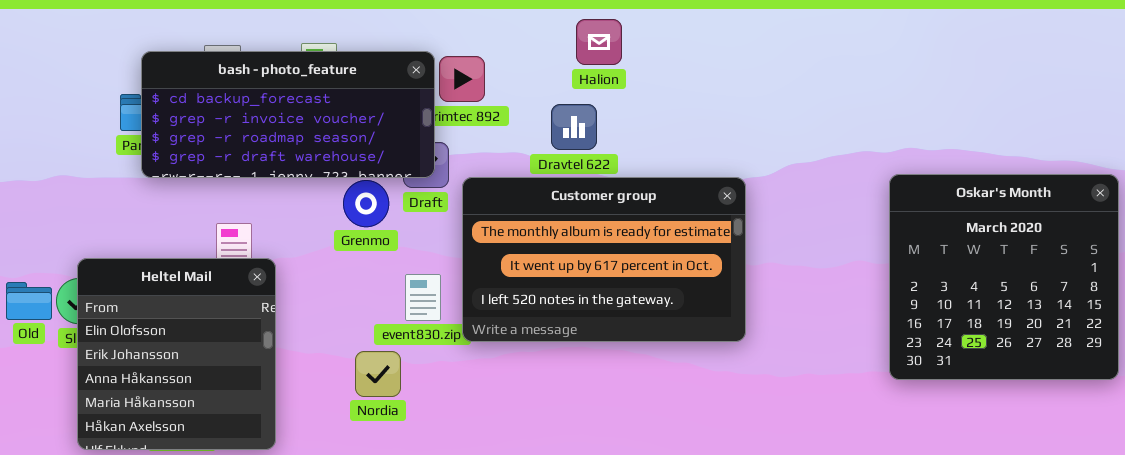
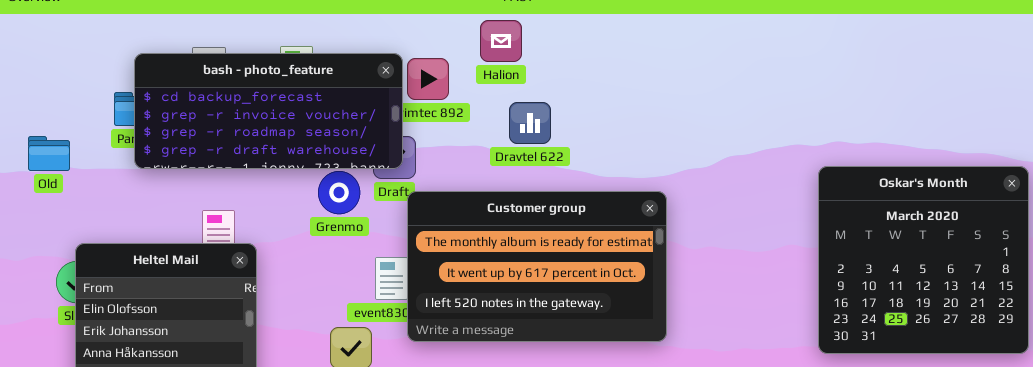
Halion: [576,19,622,65] -> [480,20,522,62], moved
Customer group: [462,177,746,342] -> [407,191,667,342], moved
Old: [6,282,52,320] -> [28,136,70,171], moved

